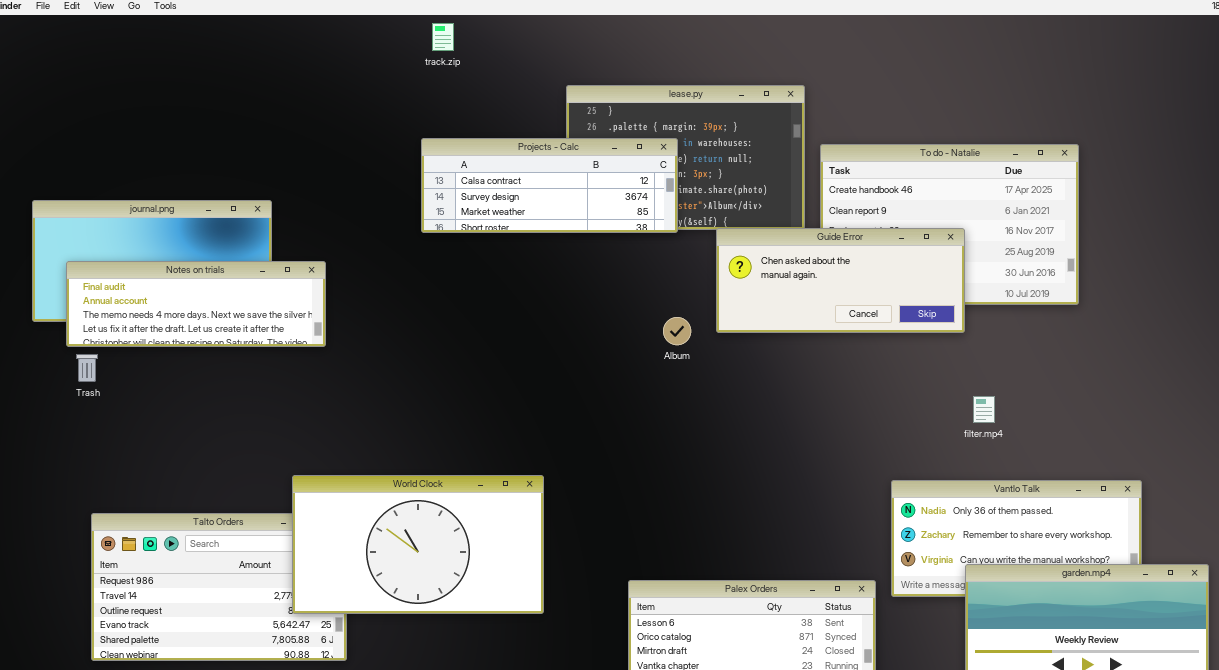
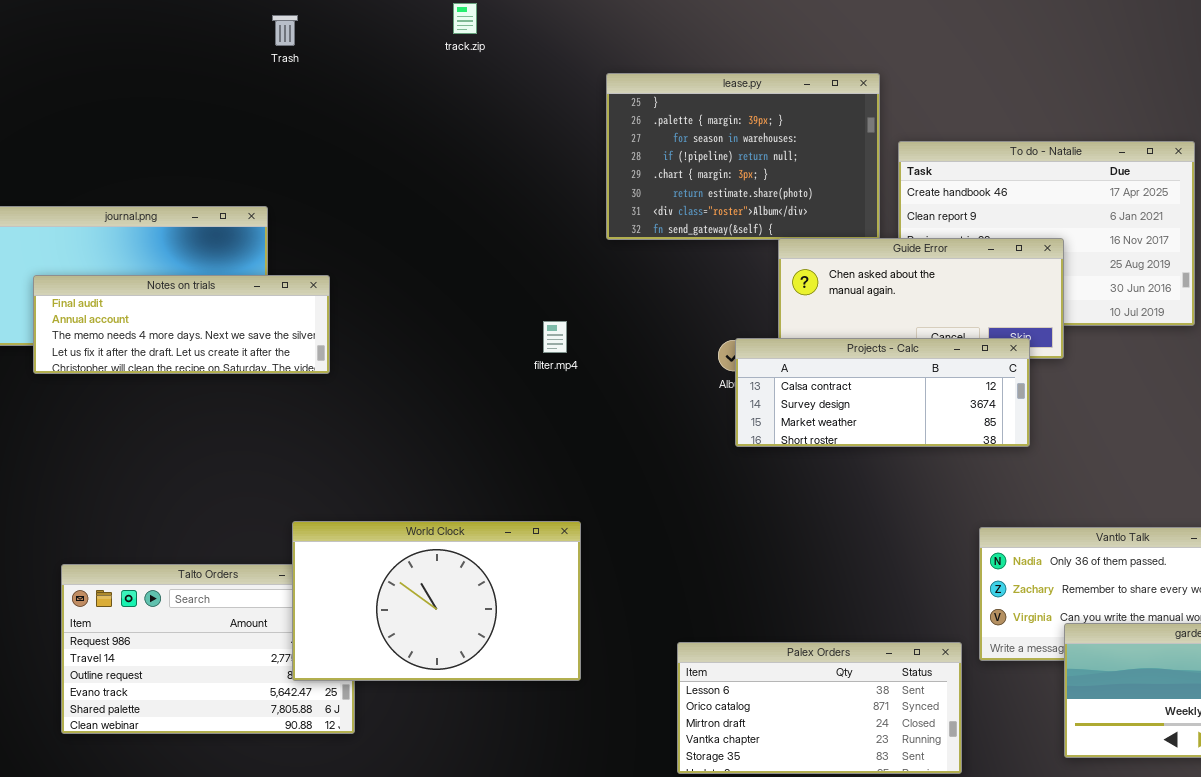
Projects - Calc: [421,138,678,233] -> [735,338,1030,447], moved
Trash: [76,354,98,382] -> [272,15,298,46], moved
filter.mp4: [973,396,995,423] -> [543,321,567,353], moved

